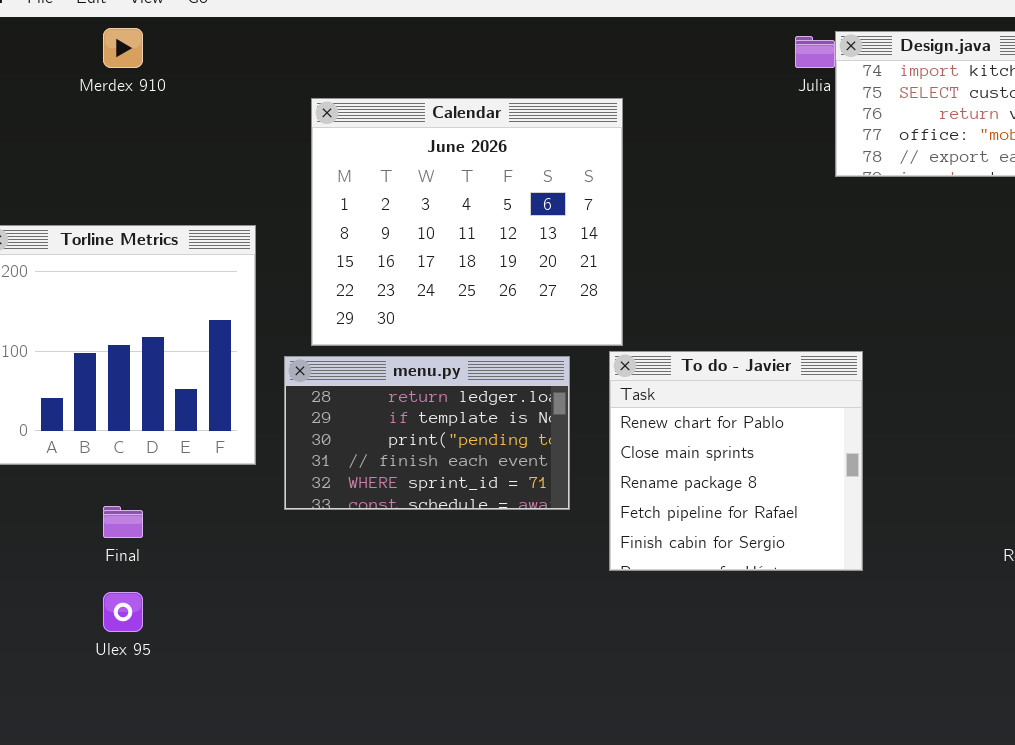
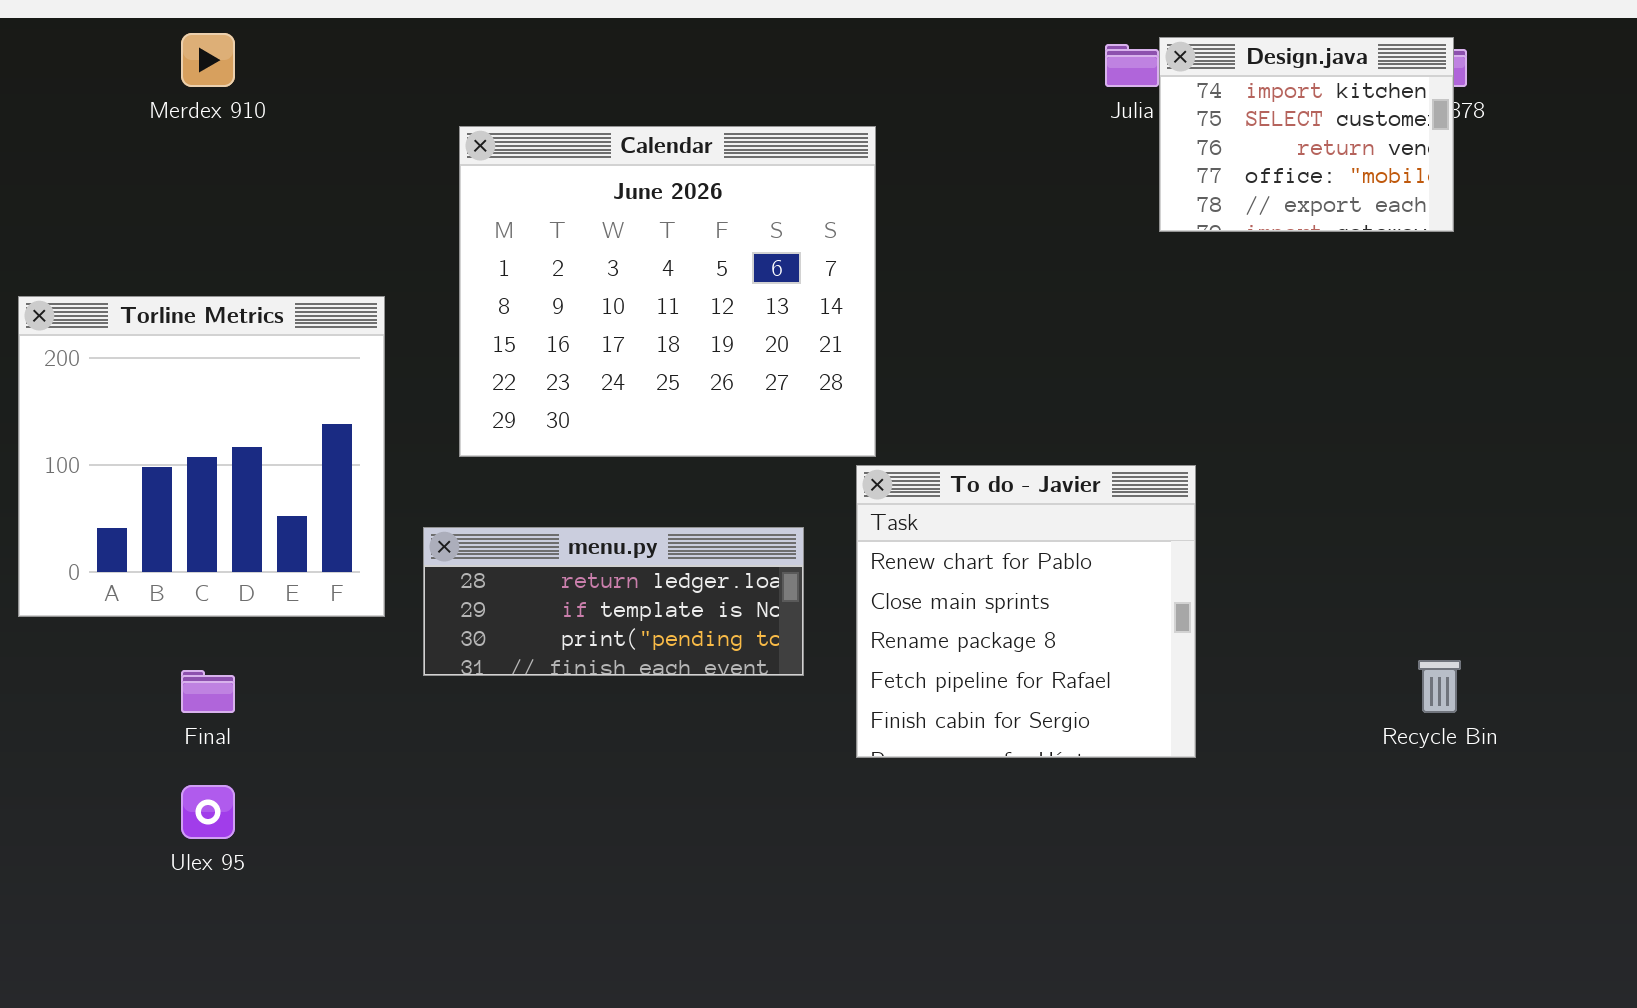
menu.py: [284,356,570,510] -> [423,527,804,676], resized

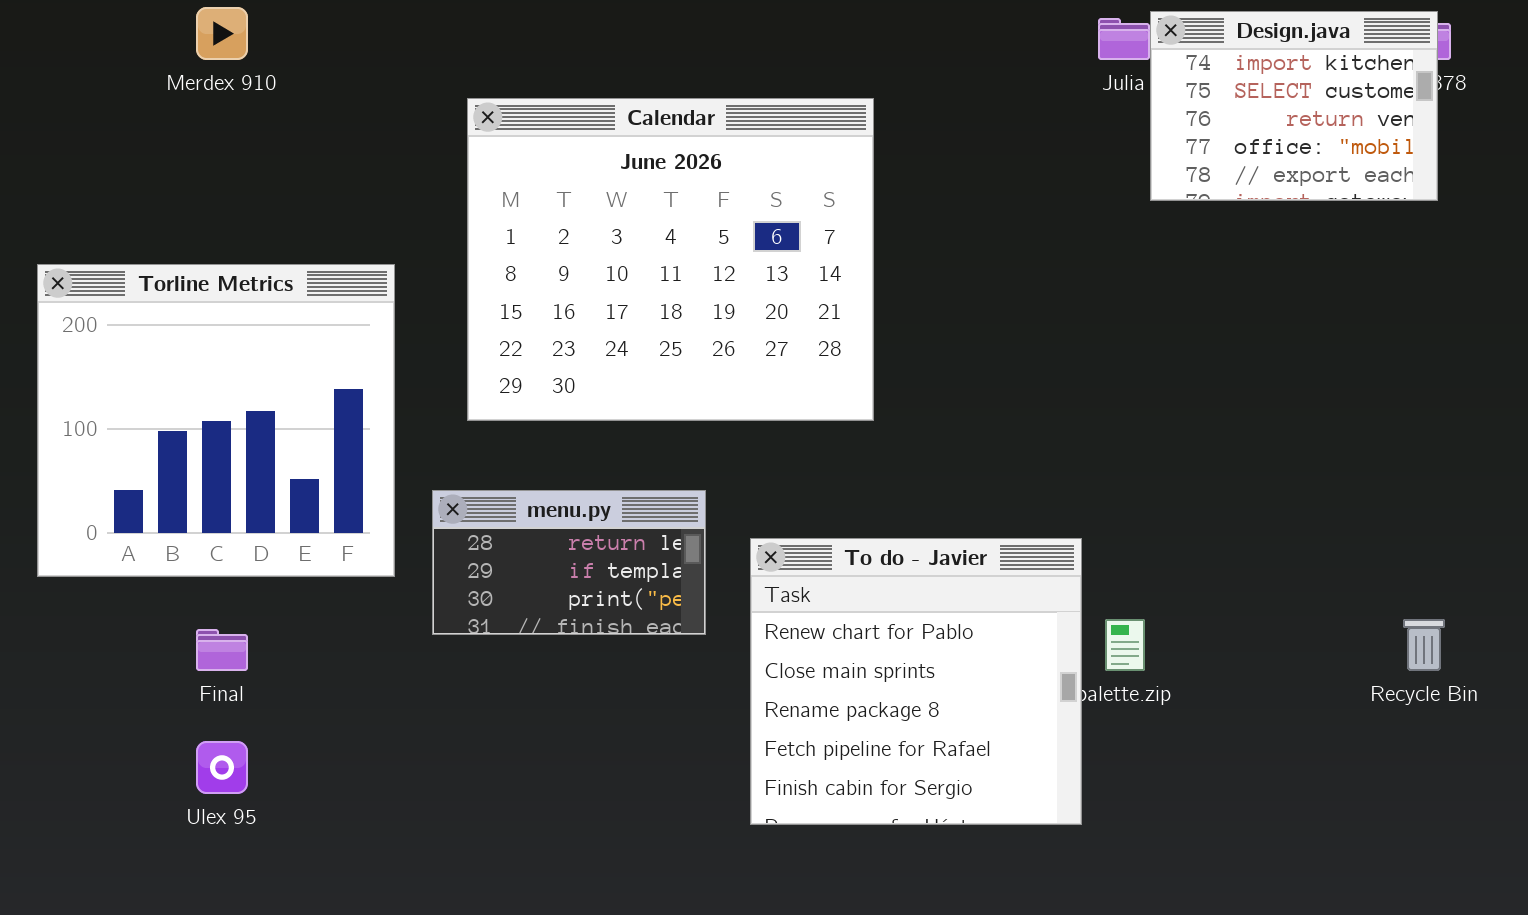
To do - Javier: [856,465,1196,758] -> [750,538,1082,825], moved
menu.py: [423,527,804,676] -> [432,490,706,635], resized

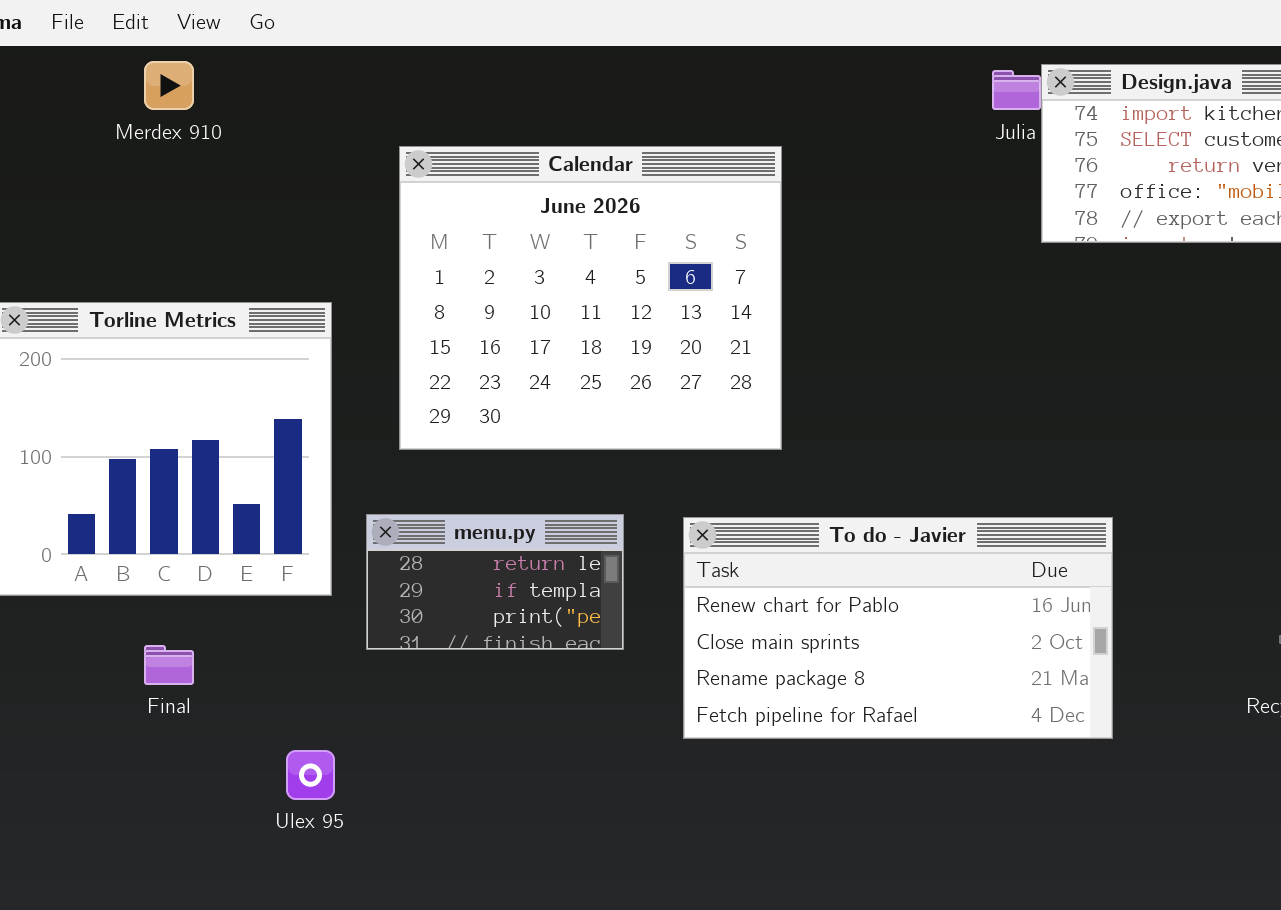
To do - Javier: [750,538,1082,825] -> [683,517,1113,739], moved, resized
Ulex 95: [196,741,248,794] -> [286,750,335,800], moved

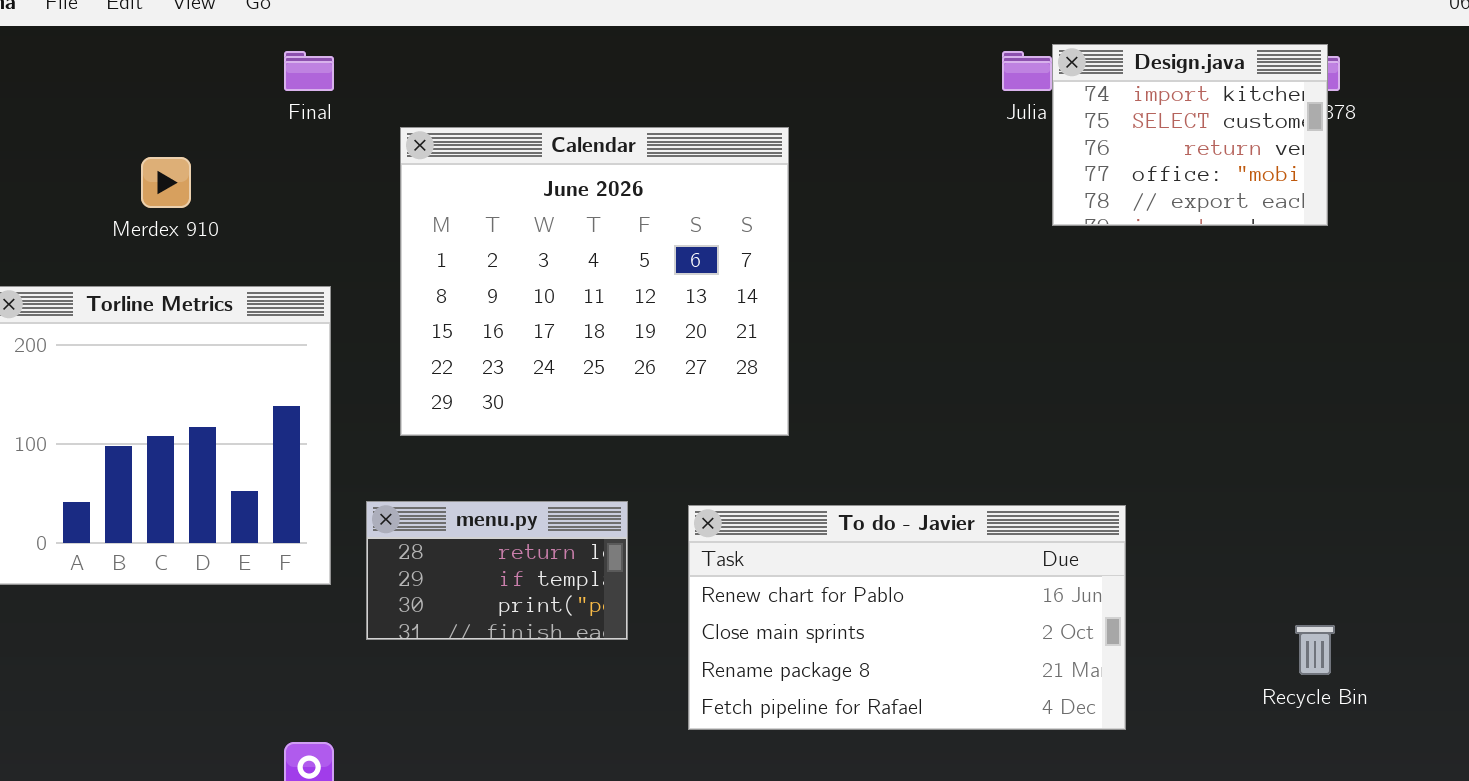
Merdex 910: [144,61,194,110] -> [141,157,191,208], moved
Final: [144,645,194,685] -> [284,51,334,91], moved

